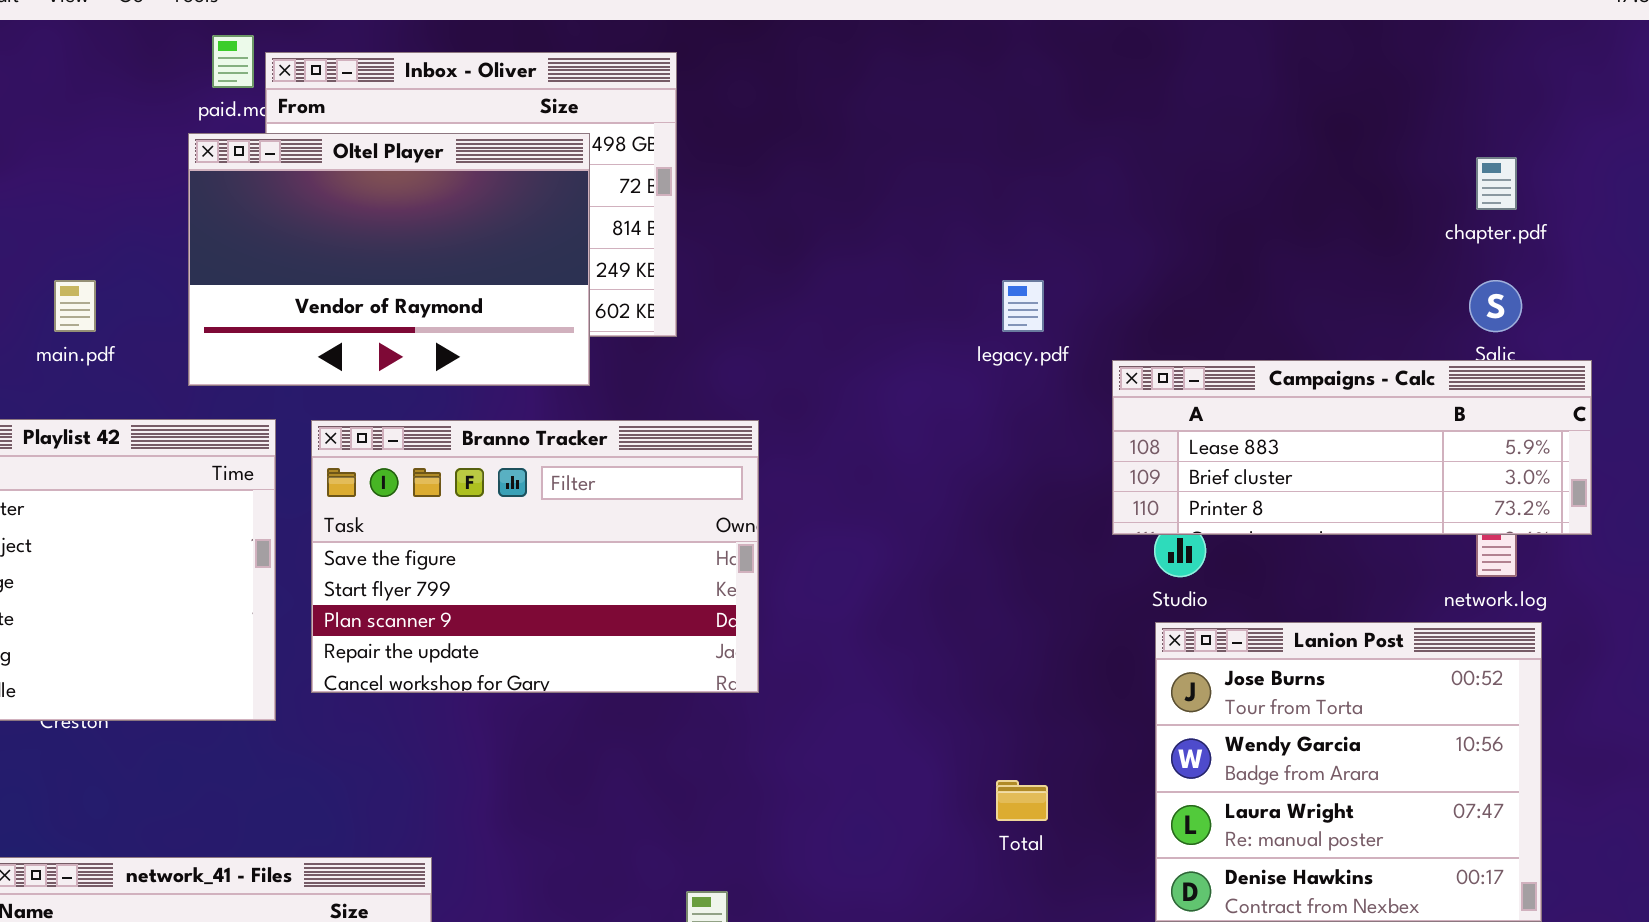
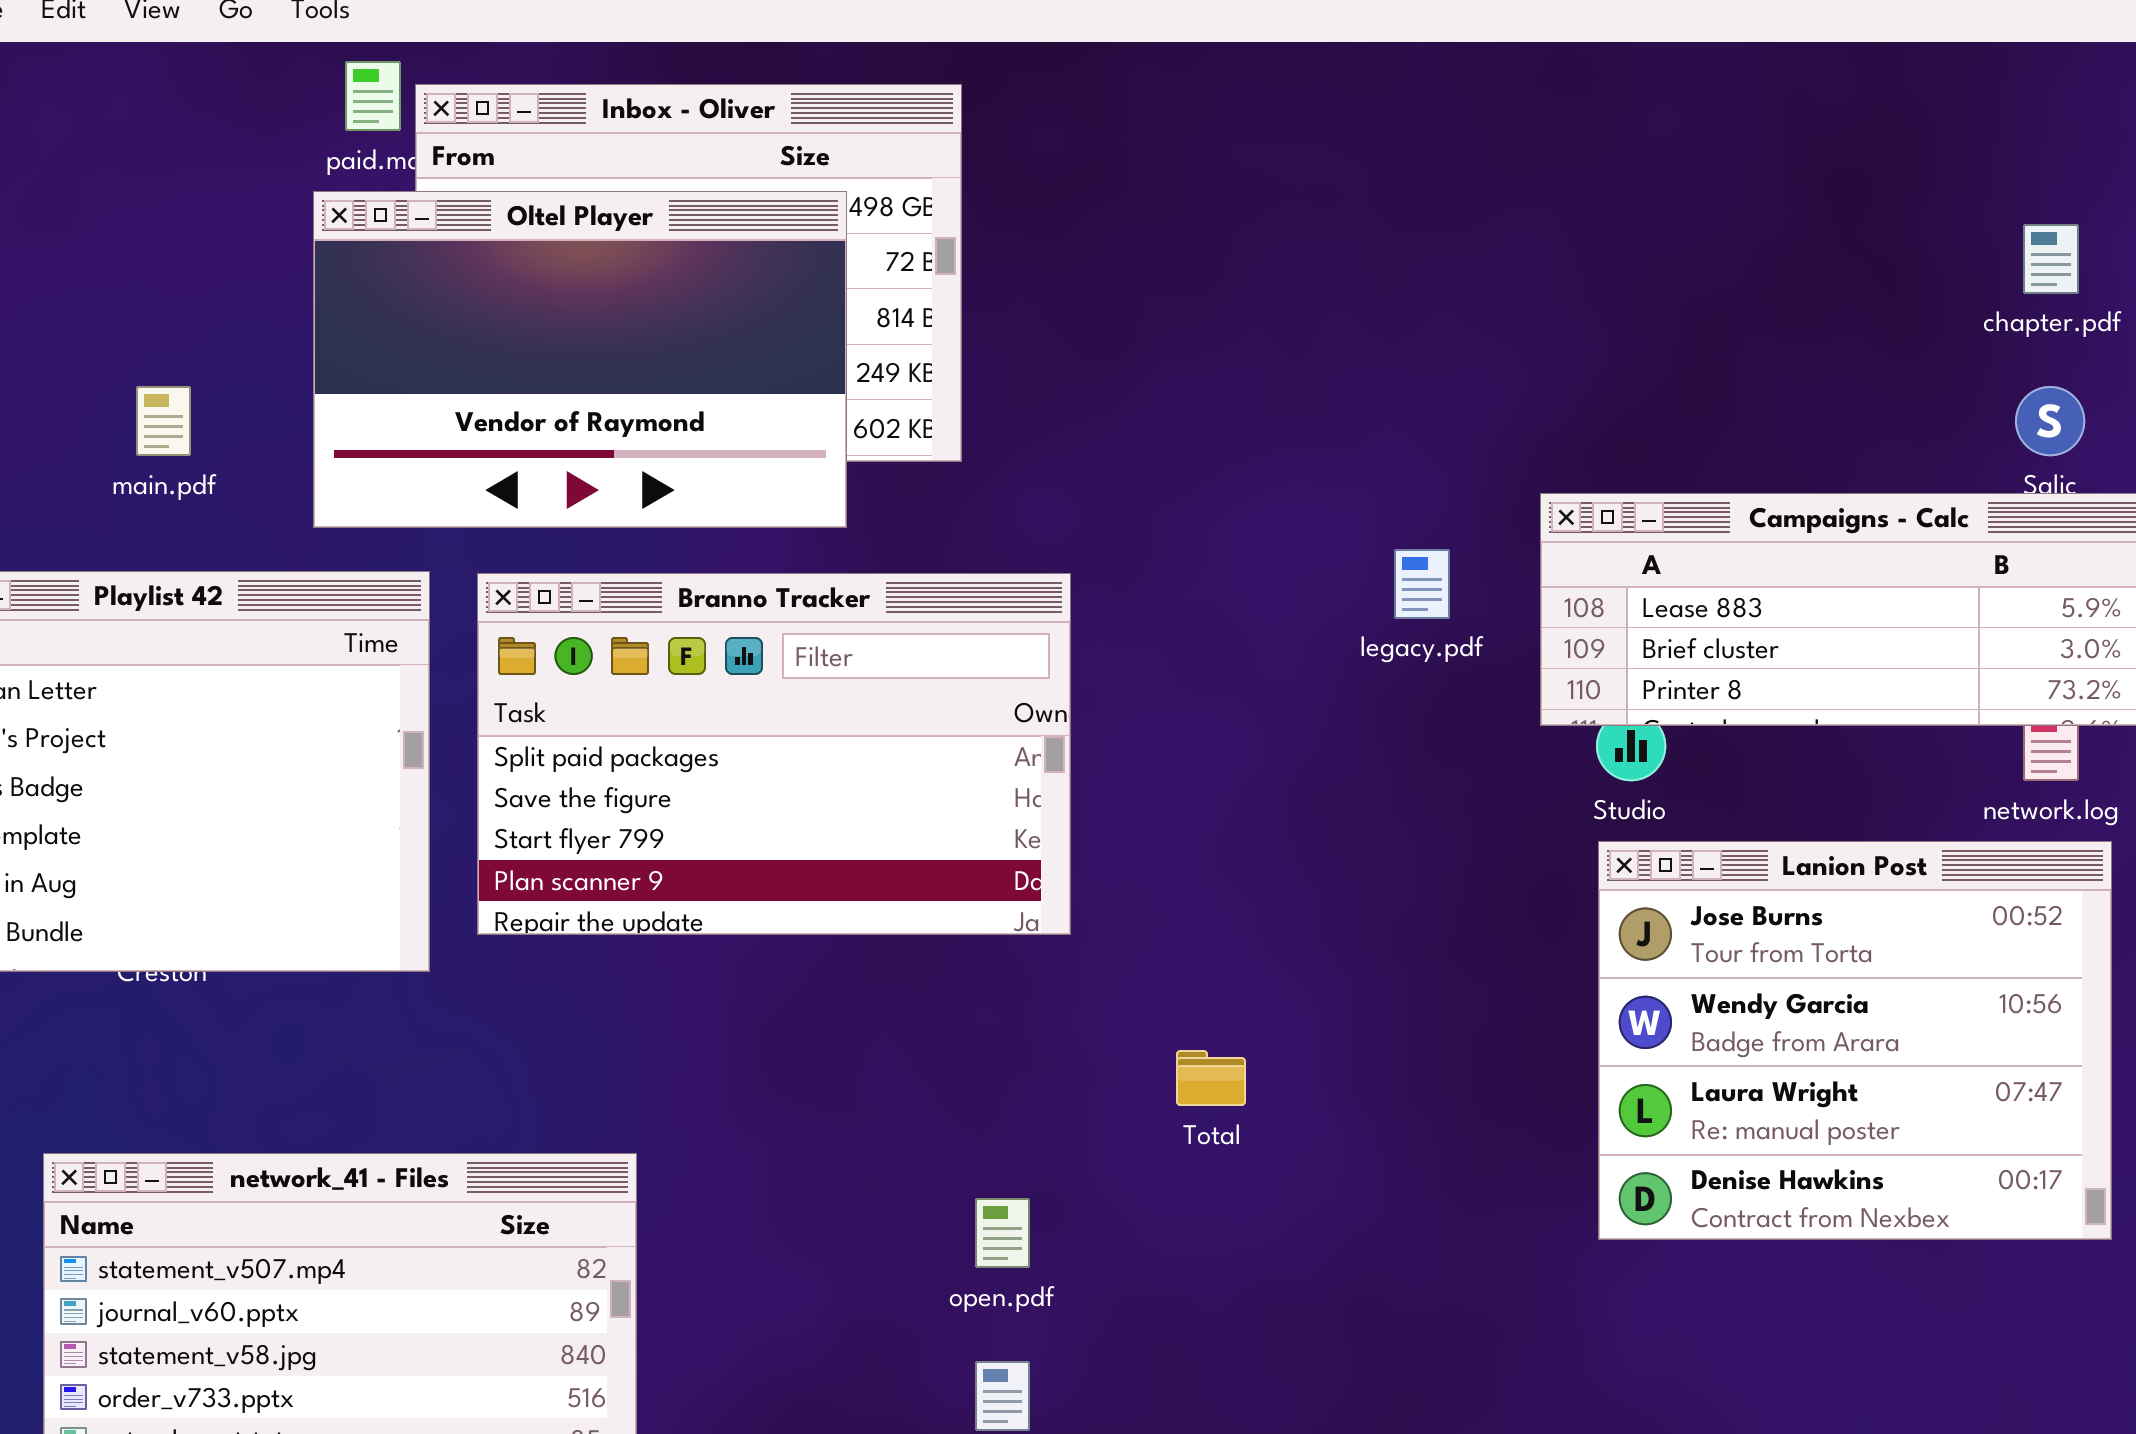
legacy.pdf: [1002,280,1044,332] -> [1394,549,1450,619], moved
Branno Tracker: [311,420,759,693] -> [477,573,1071,935], scrolled up 1 row
Total: [996,780,1048,821] -> [1176,1050,1246,1106], moved

